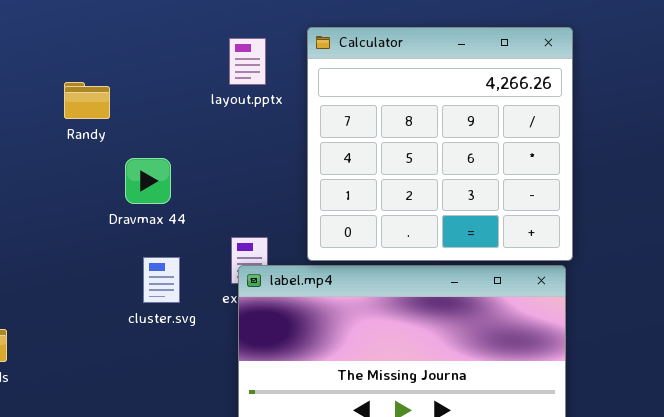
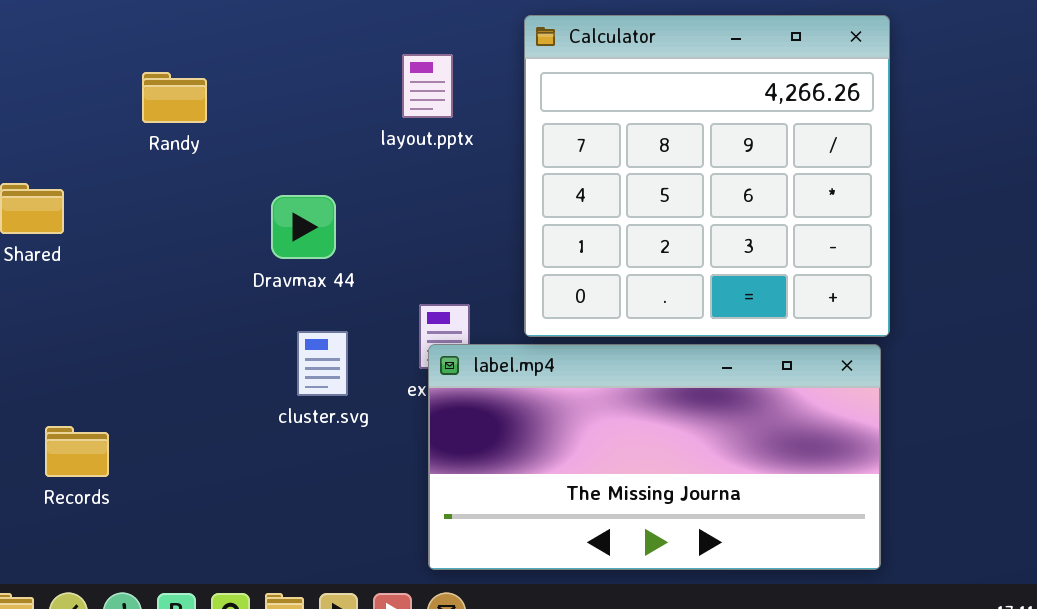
layout.pptx: [229,38,266,85] -> [402,54,453,118], moved
Randy: [64,82,110,119] -> [142,72,207,123], moved

